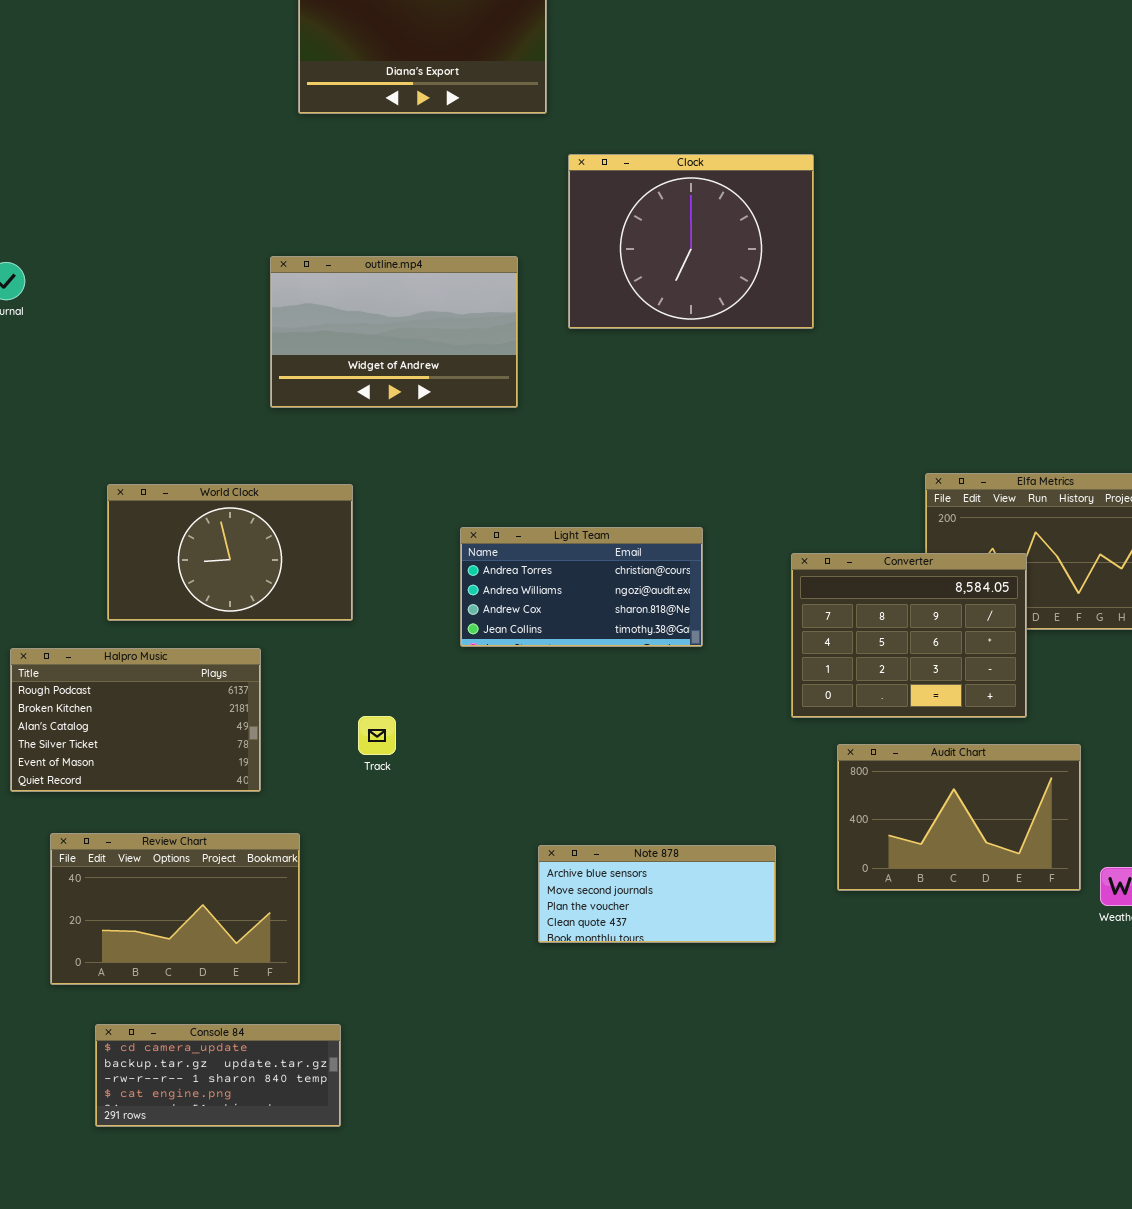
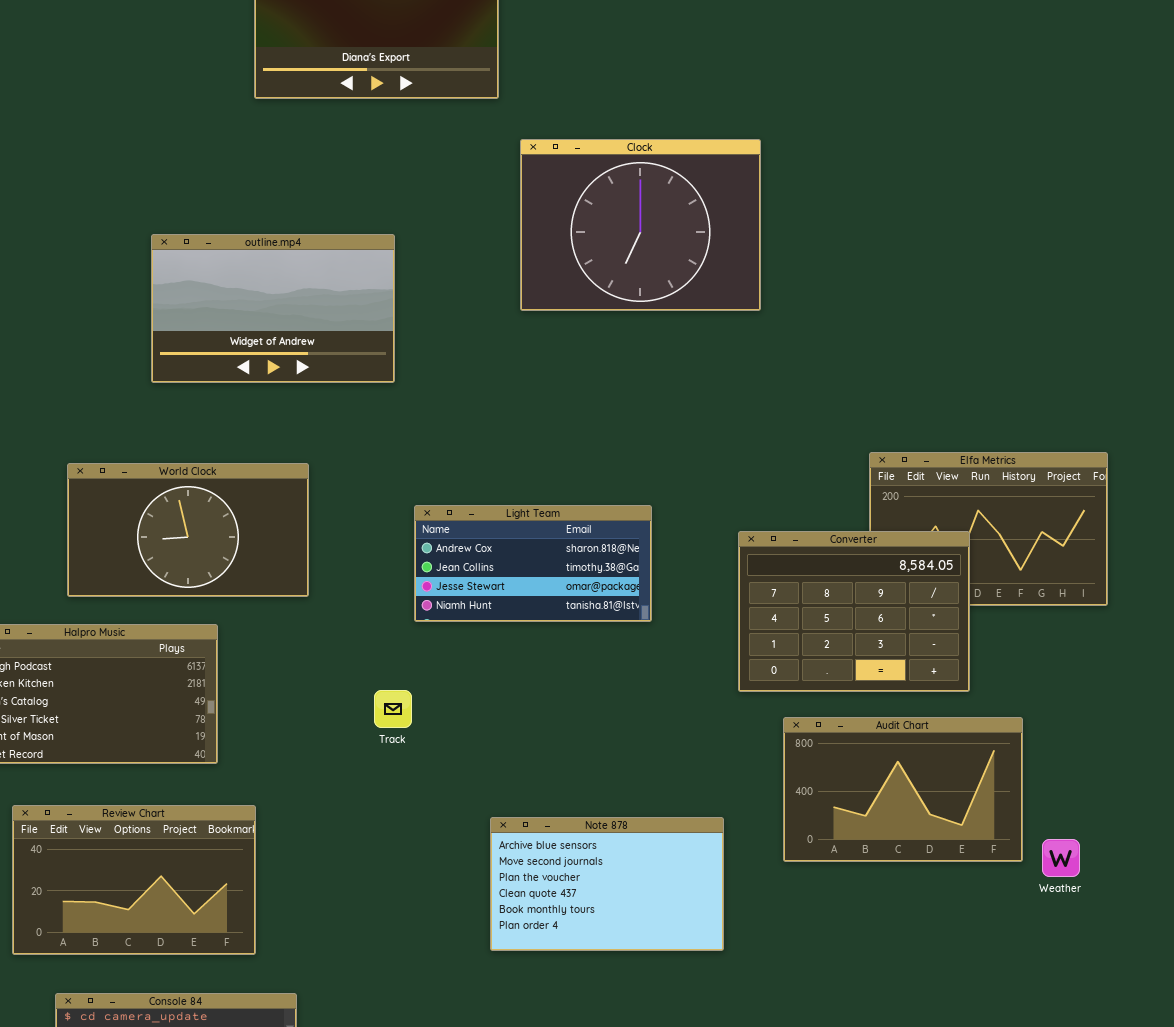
outline.mp4: [270,256,518,408] -> [151,234,395,383], moved
Light Team: [460,527,703,647] -> [414,505,652,622], scrolled down 2 rows
Track: [358,716,396,755] -> [374,690,412,728], moved
Note 878: [538,845,776,943] -> [490,817,724,951], resized

